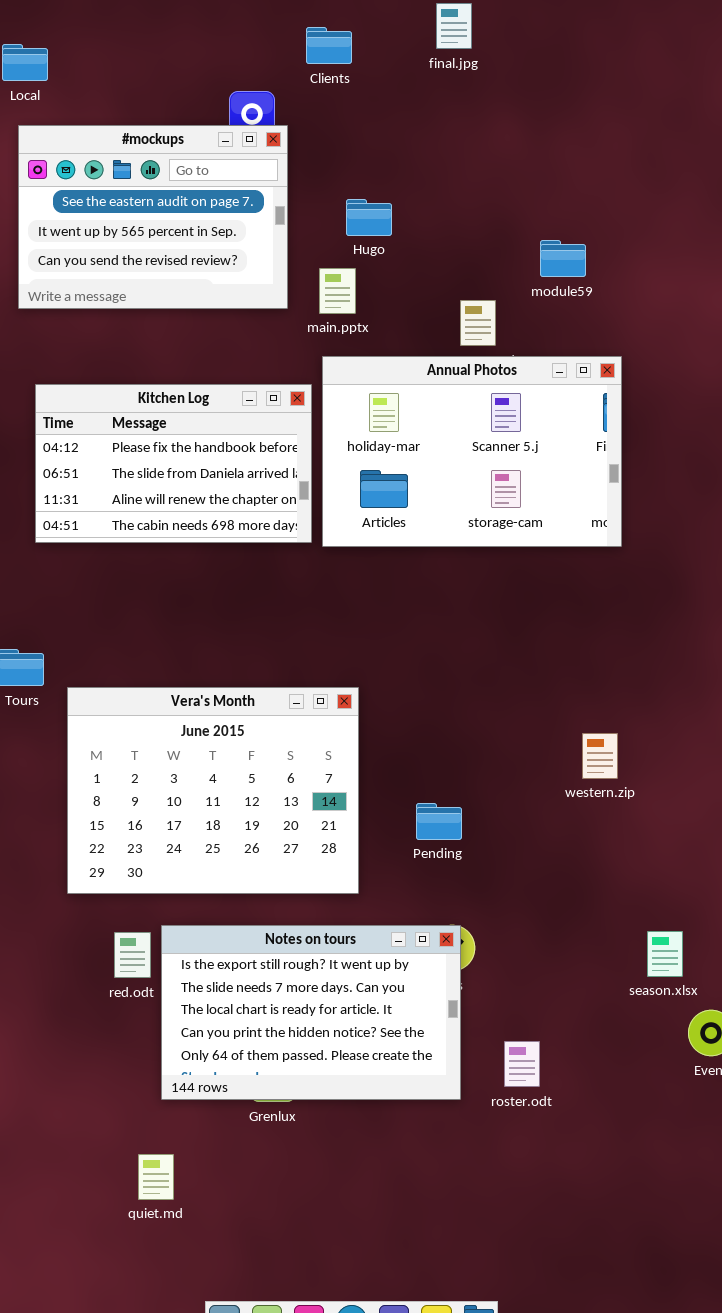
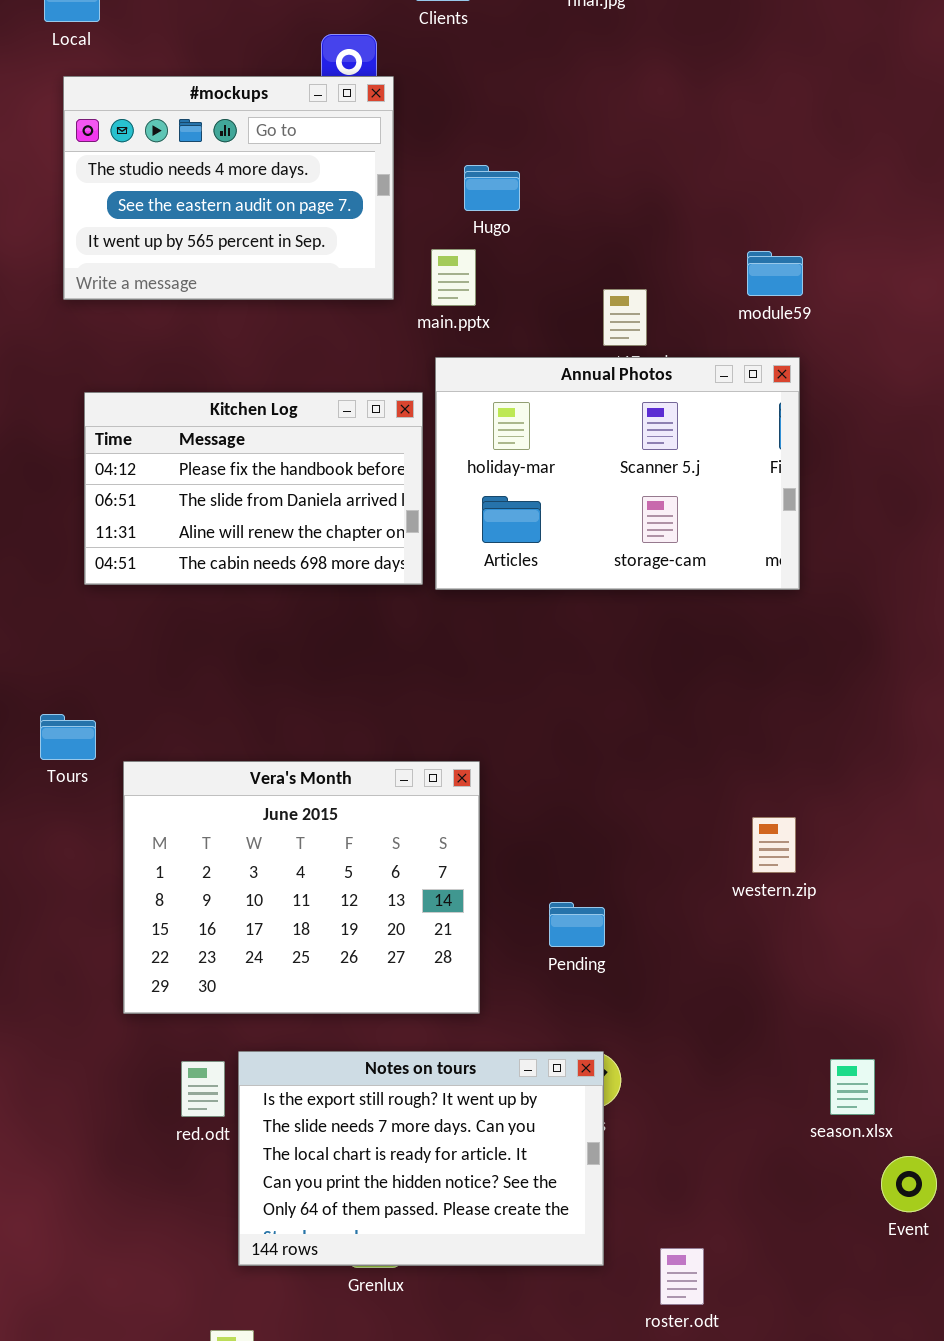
#mockups: [18,125,288,309] -> [63,76,394,300], scrolled up 1 row
module59: [540,240,586,277] -> [747,251,803,296], moved
roster.odt: [504,1041,540,1087] -> [660,1248,704,1305], moved

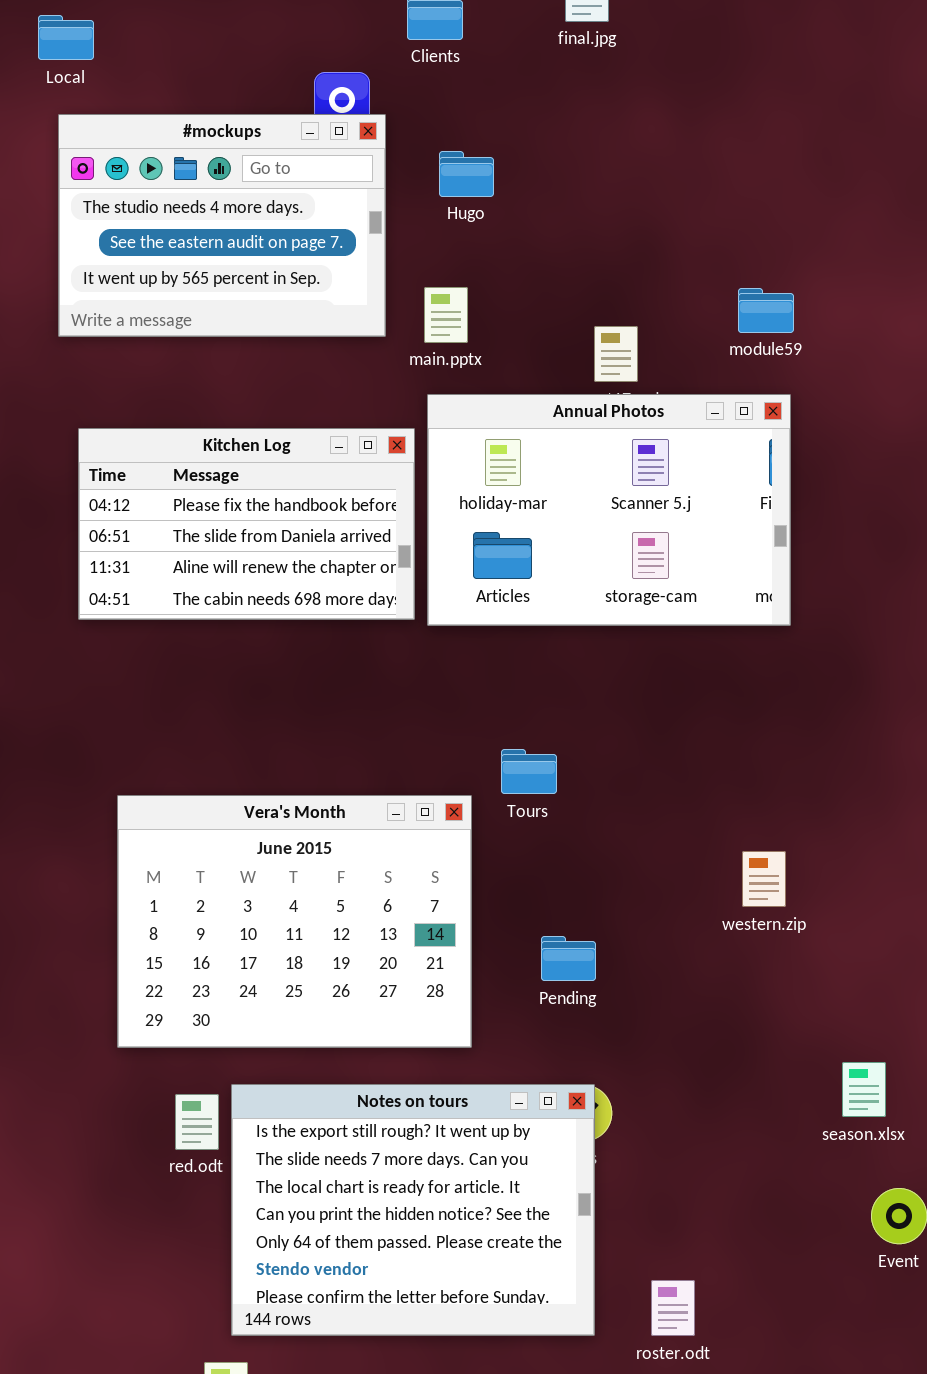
Hugo: [464,165,520,211] -> [439,151,494,197], moved
Tours: [40,714,96,760] -> [501,749,557,794], moved
Notes on tours: [238,1051,604,1266] -> [231,1084,595,1336], resized
season.xlsx: [830,1059,875,1115] -> [842,1062,886,1117], moved

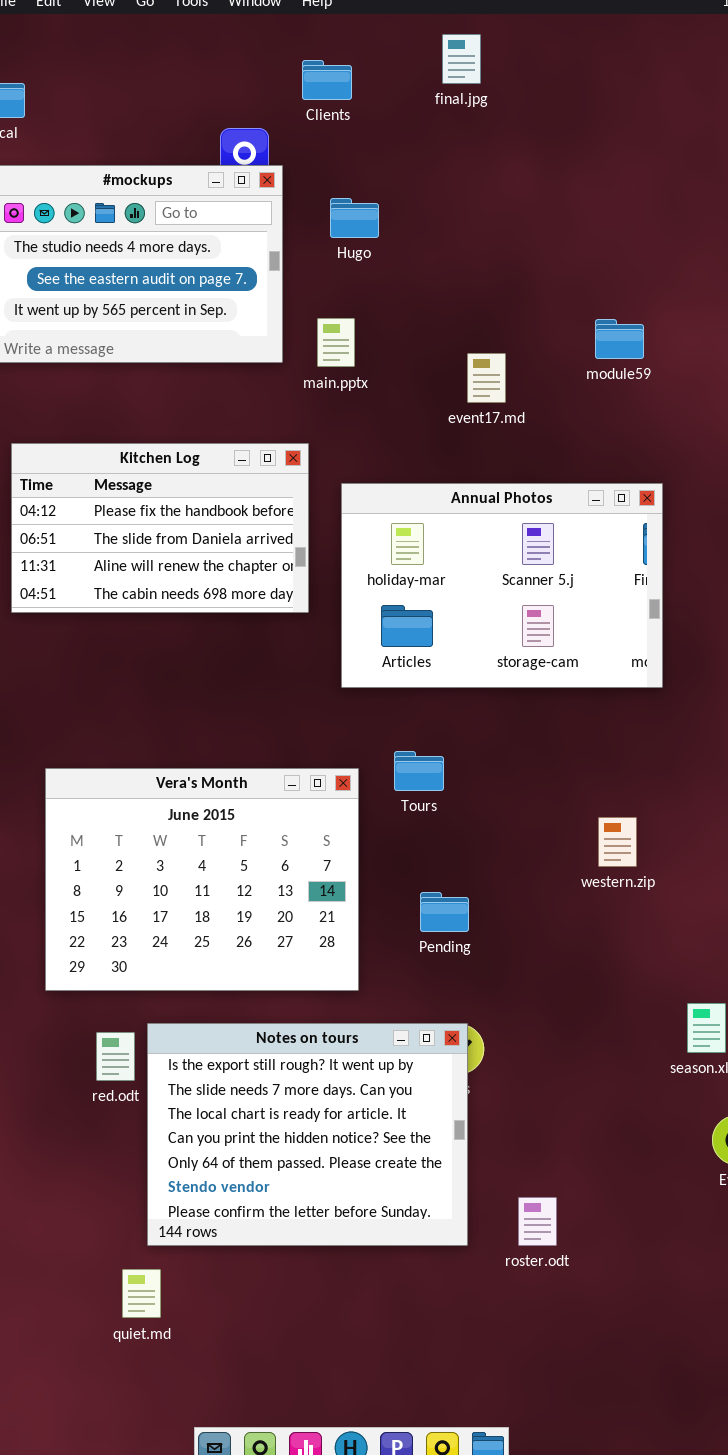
Annual Photos: [427,394,791,626] -> [341,483,663,688], moved
Tours: [501,749,557,794] -> [394,751,444,791], moved

